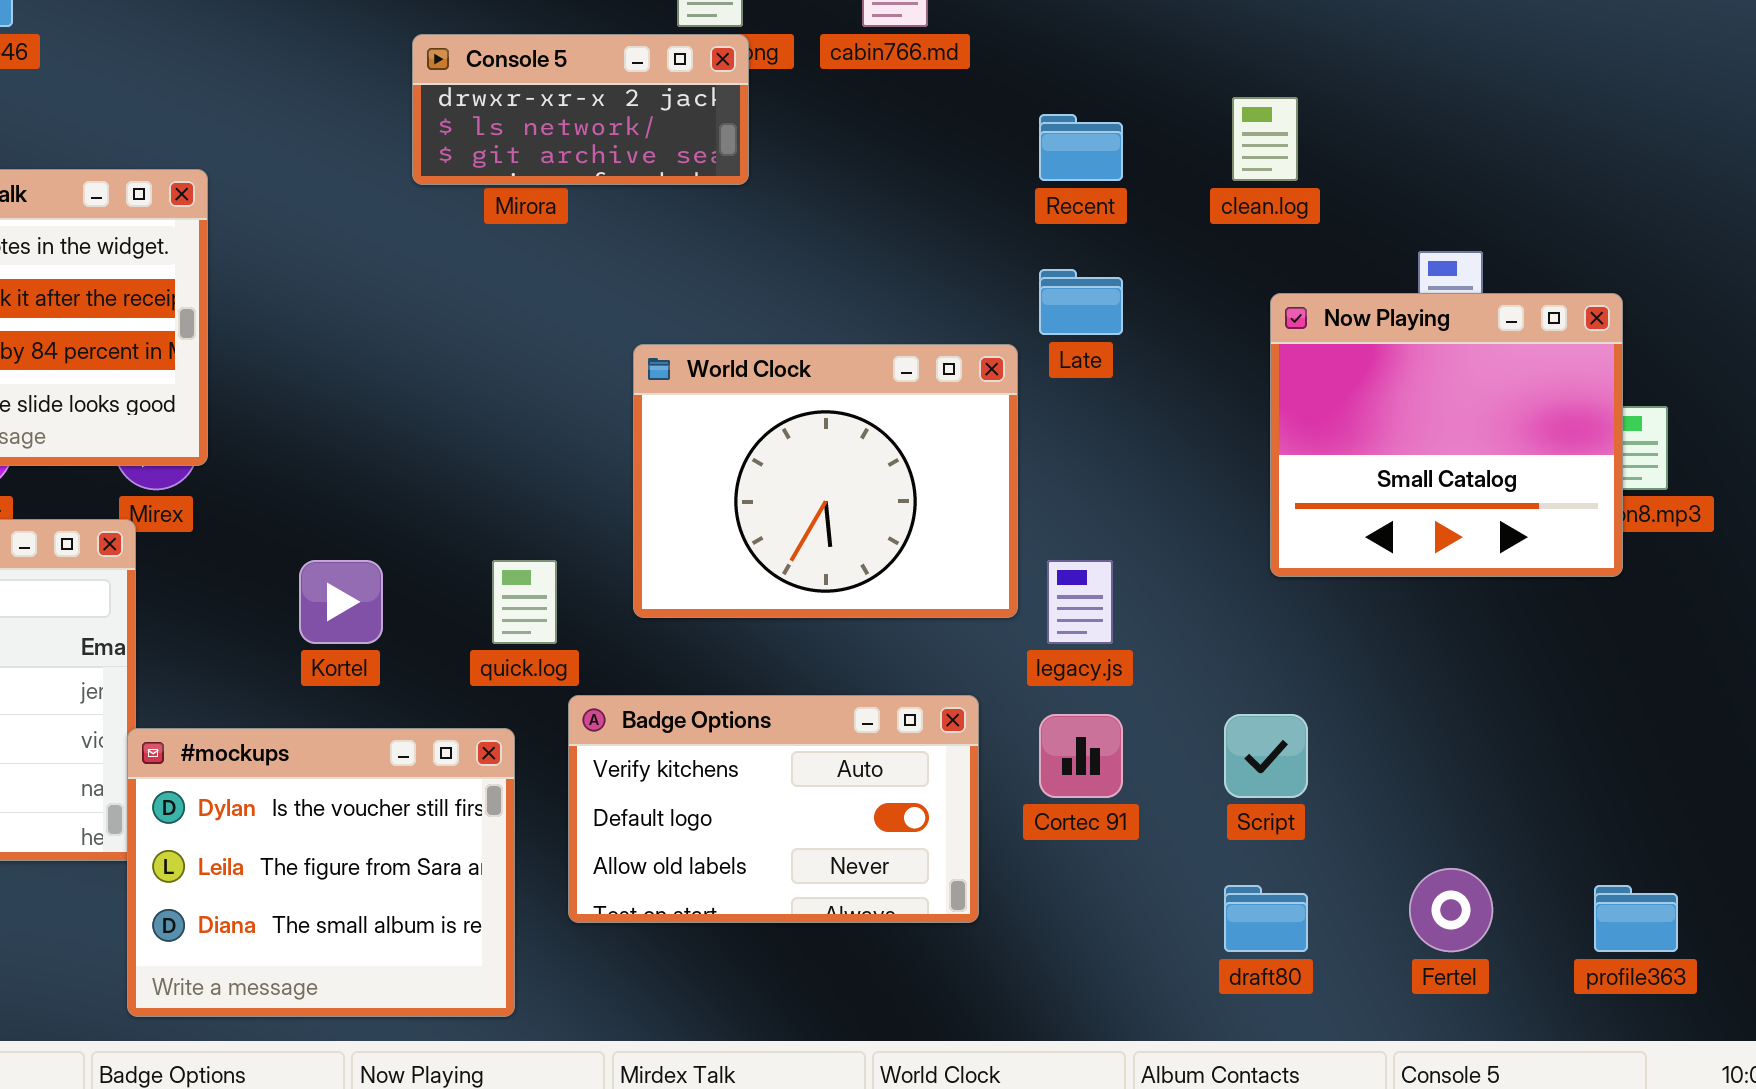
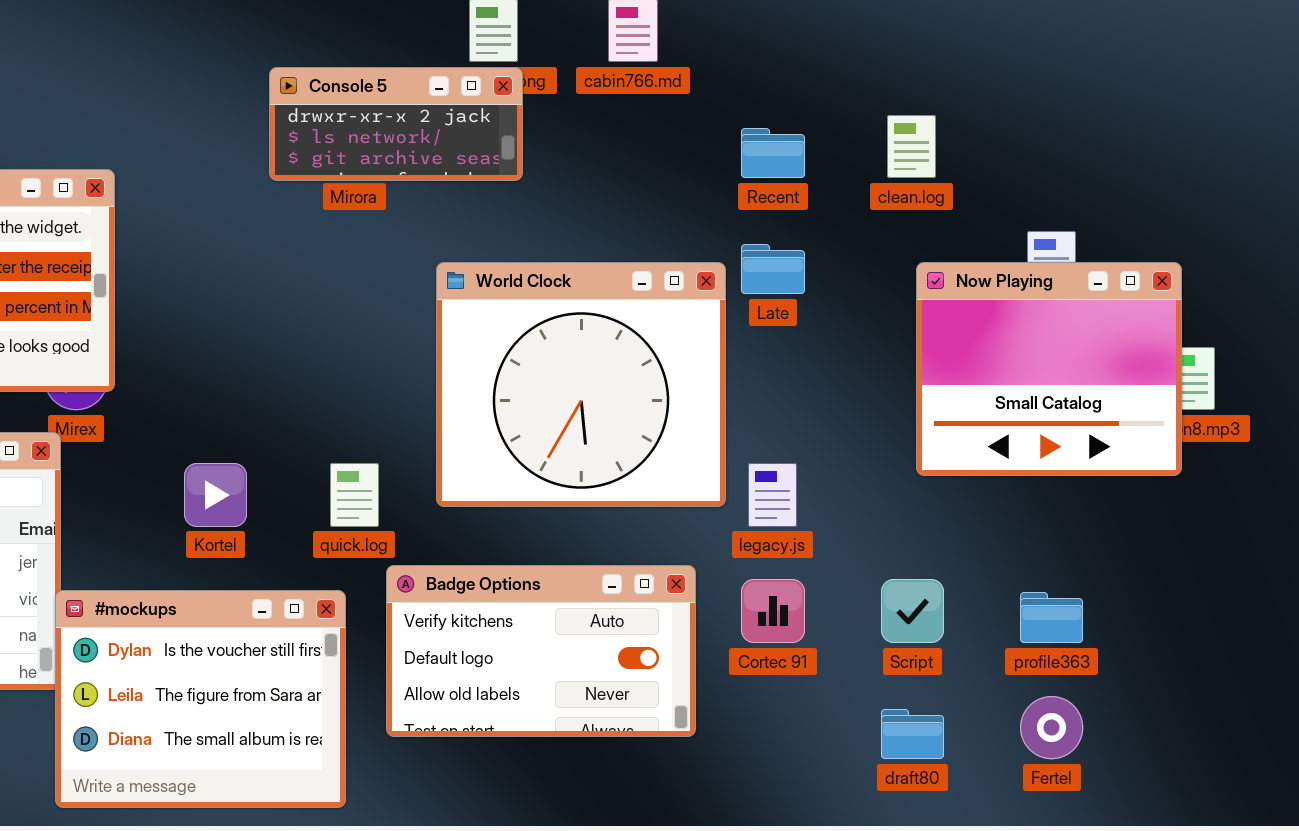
World Clock: [633,344,1018,618] -> [436,262,726,507], resized
profile363: [1594,885,1678,952] -> [1020,592,1083,643], moved

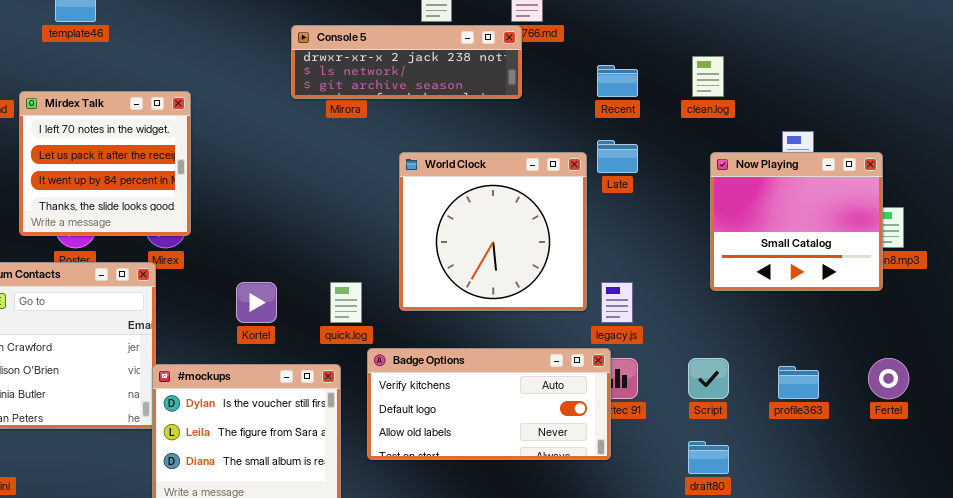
Console 5: [269,67,523,181] -> [291,25,522,99], resized
Badge Options: [386,565,696,737] -> [367,348,611,460], resized
Fertel: [1020,696,1083,759] -> [868,358,909,399], moved

